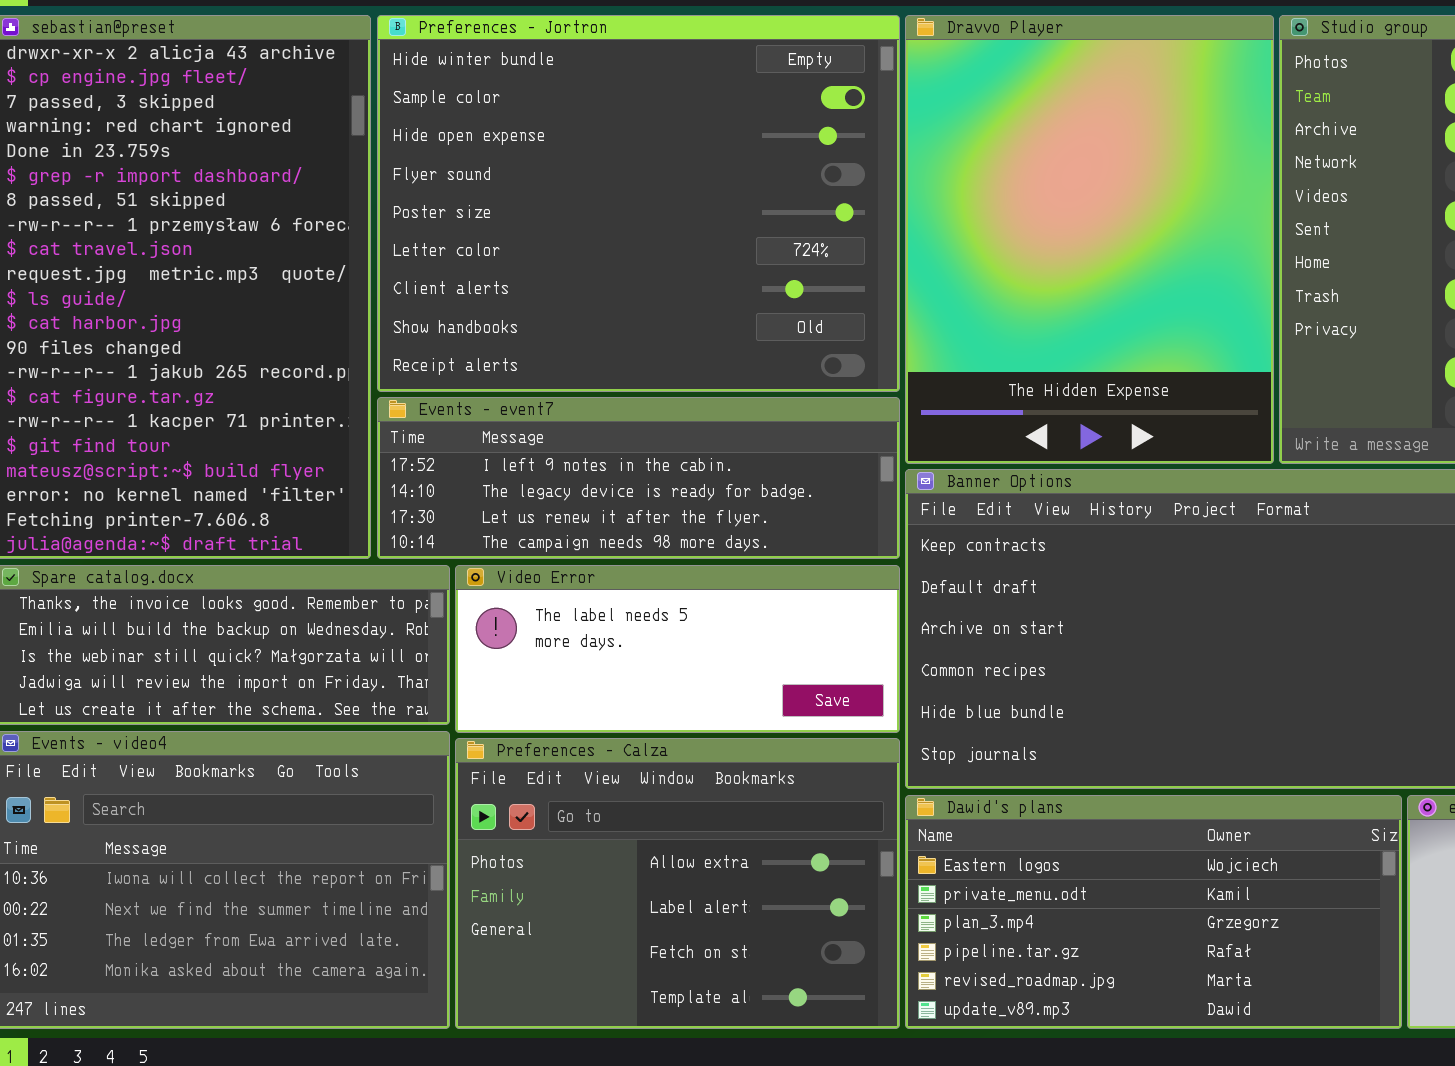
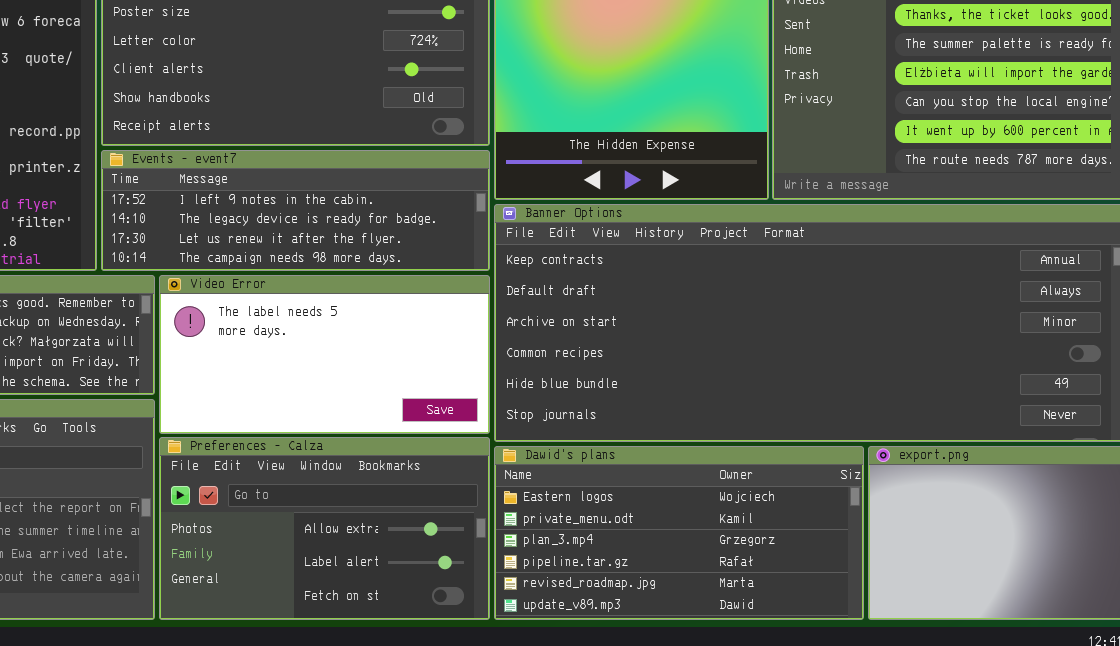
Video Error: [455,565,900,733] -> [159,275,490,434], resized
Preferences - Calza: [455,738,900,1029] -> [159,437,490,620], resized

